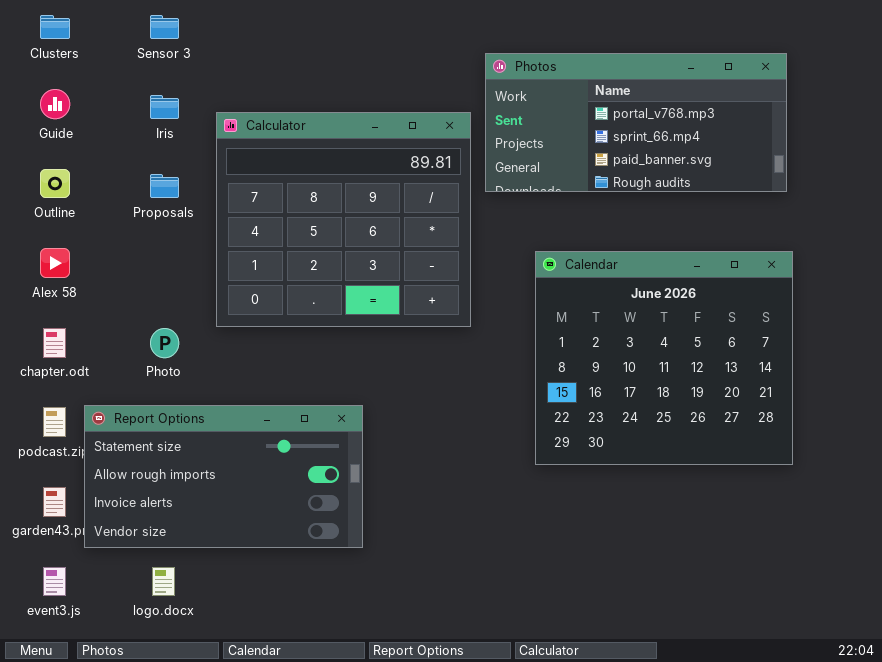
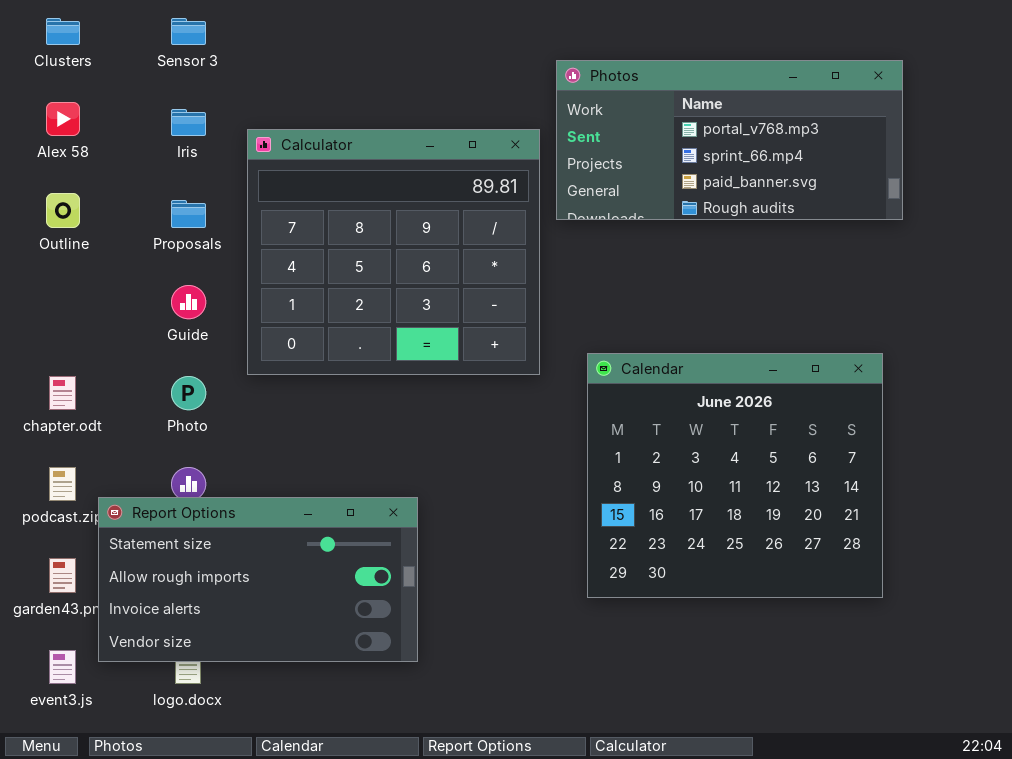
Guide: [40,89,70,119] -> [171,285,206,319], moved
Alex 58: [40,248,70,278] -> [46,102,80,136], moved
Calendar: [535,251,793,465] -> [587,353,883,598], moved
Report Options: [84,405,363,548] -> [98,497,418,662], moved

